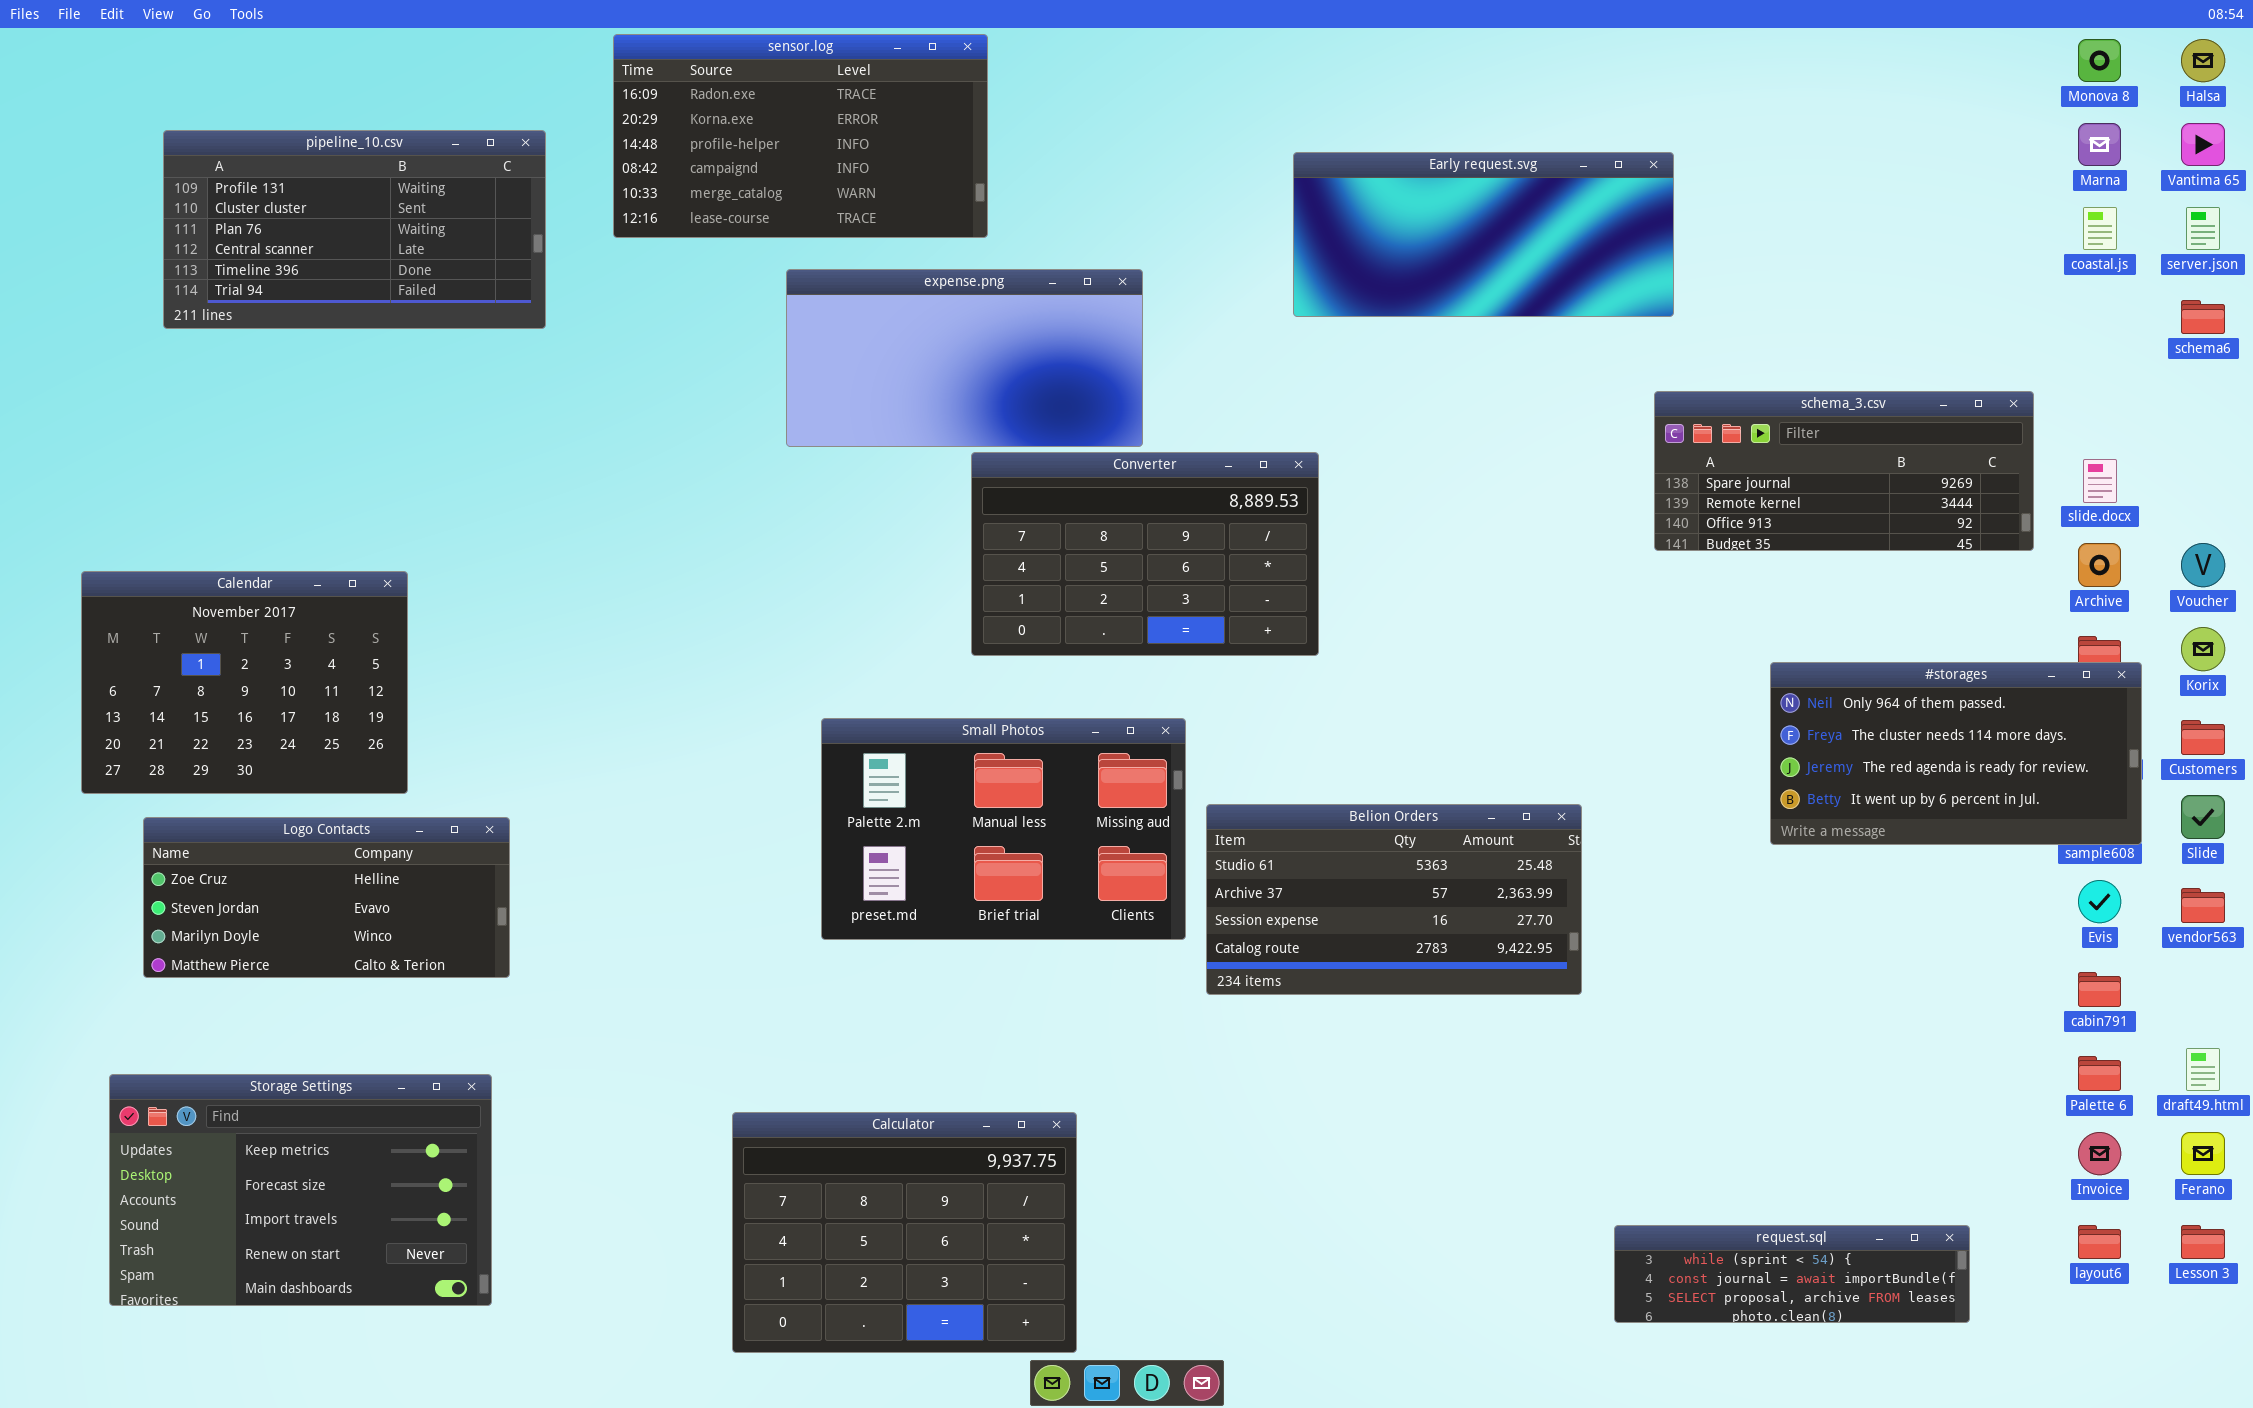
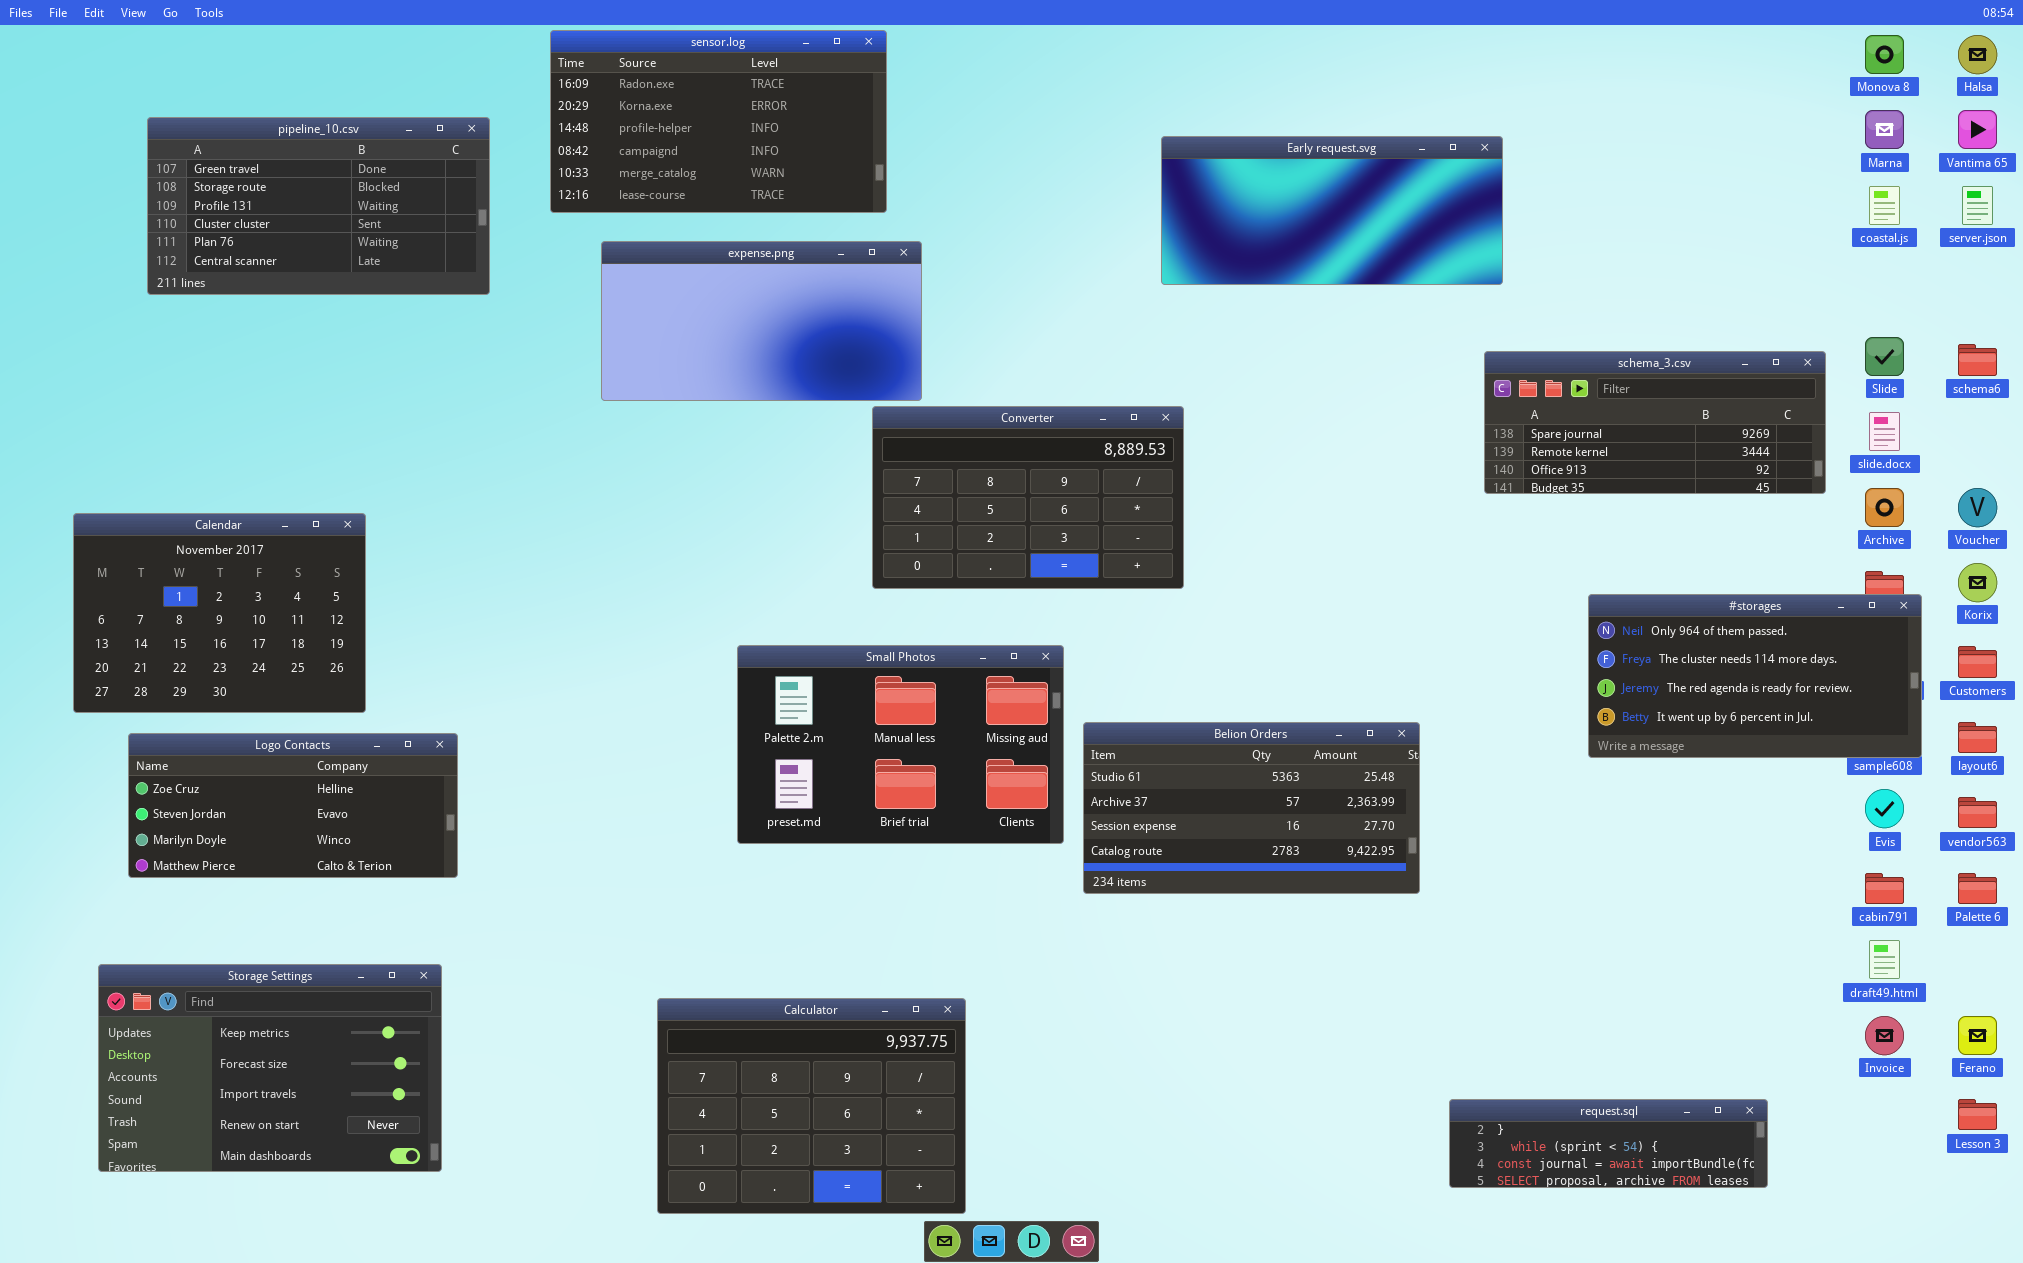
pipeline_10.csv: [163,130,546,329] -> [147,117,490,295], scrolled up 2 rows
expense.png: [786,269,1143,447] -> [601,241,922,401], moved
schema6: [2181,300,2225,334] -> [1958,344,1997,376], moved
Slide: [2181,795,2225,839] -> [1865,337,1904,376], moved
draft49.html: [2186,1048,2220,1091] -> [1869,940,1900,979], moved
Palette 6: [2078,1056,2121,1091] -> [1958,873,1997,904], moved
request.sql: [1614,1225,1970,1323] -> [1449,1099,1768,1188], scrolled up 1 row
layout6: [2078,1225,2121,1259] -> [1958,722,1997,753], moved

